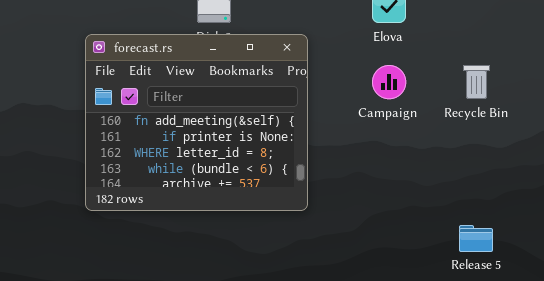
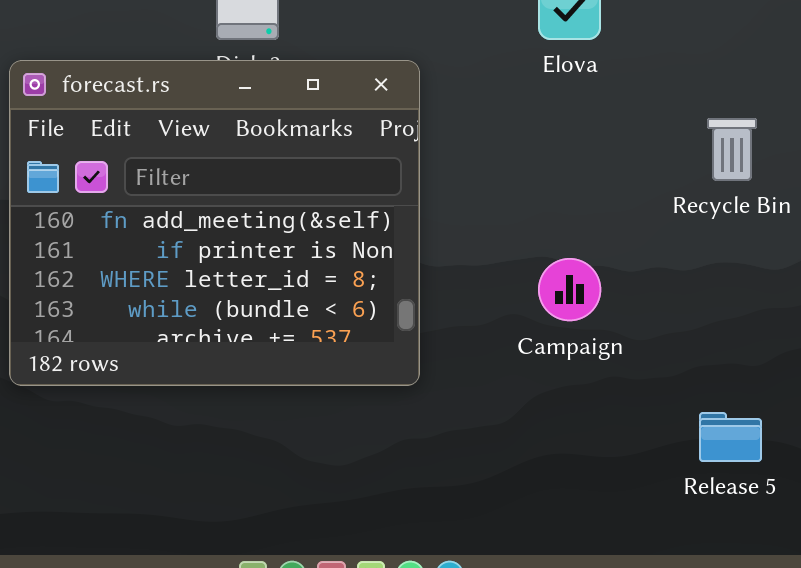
Campaign: [372,65,406,99] -> [538,258,601,321], moved

